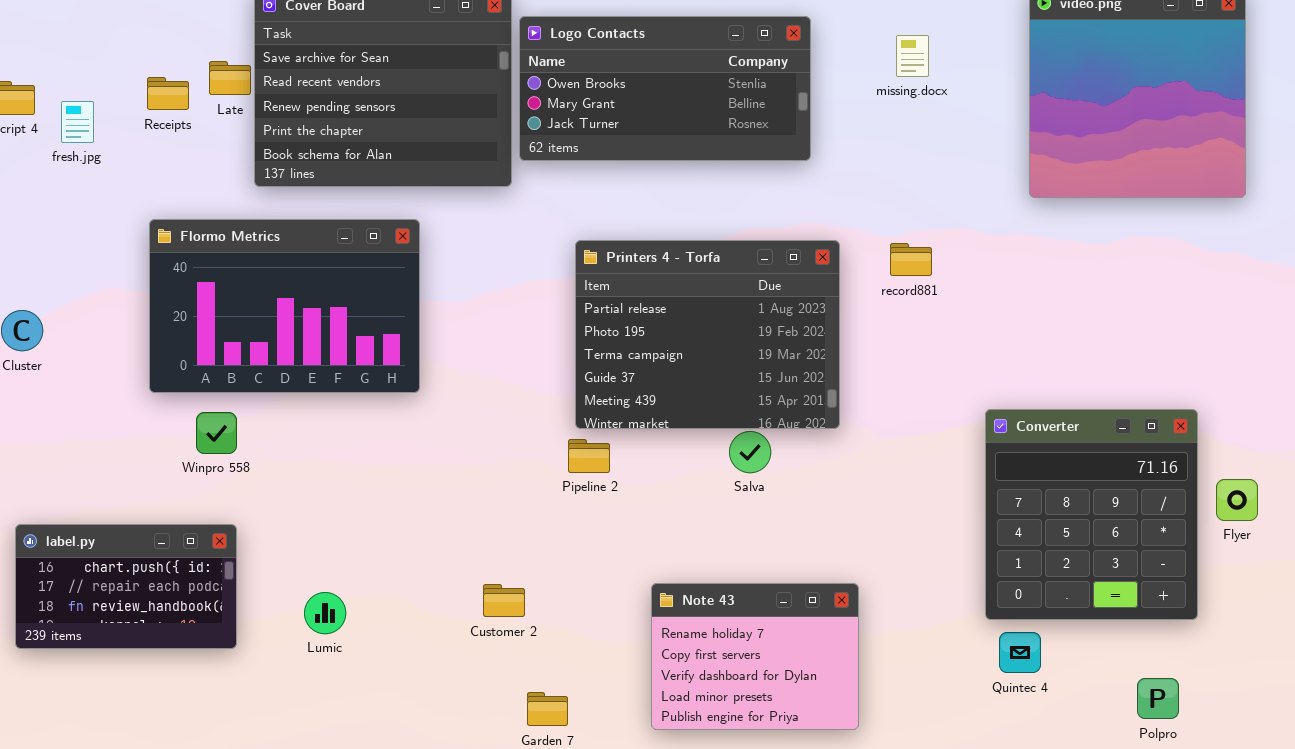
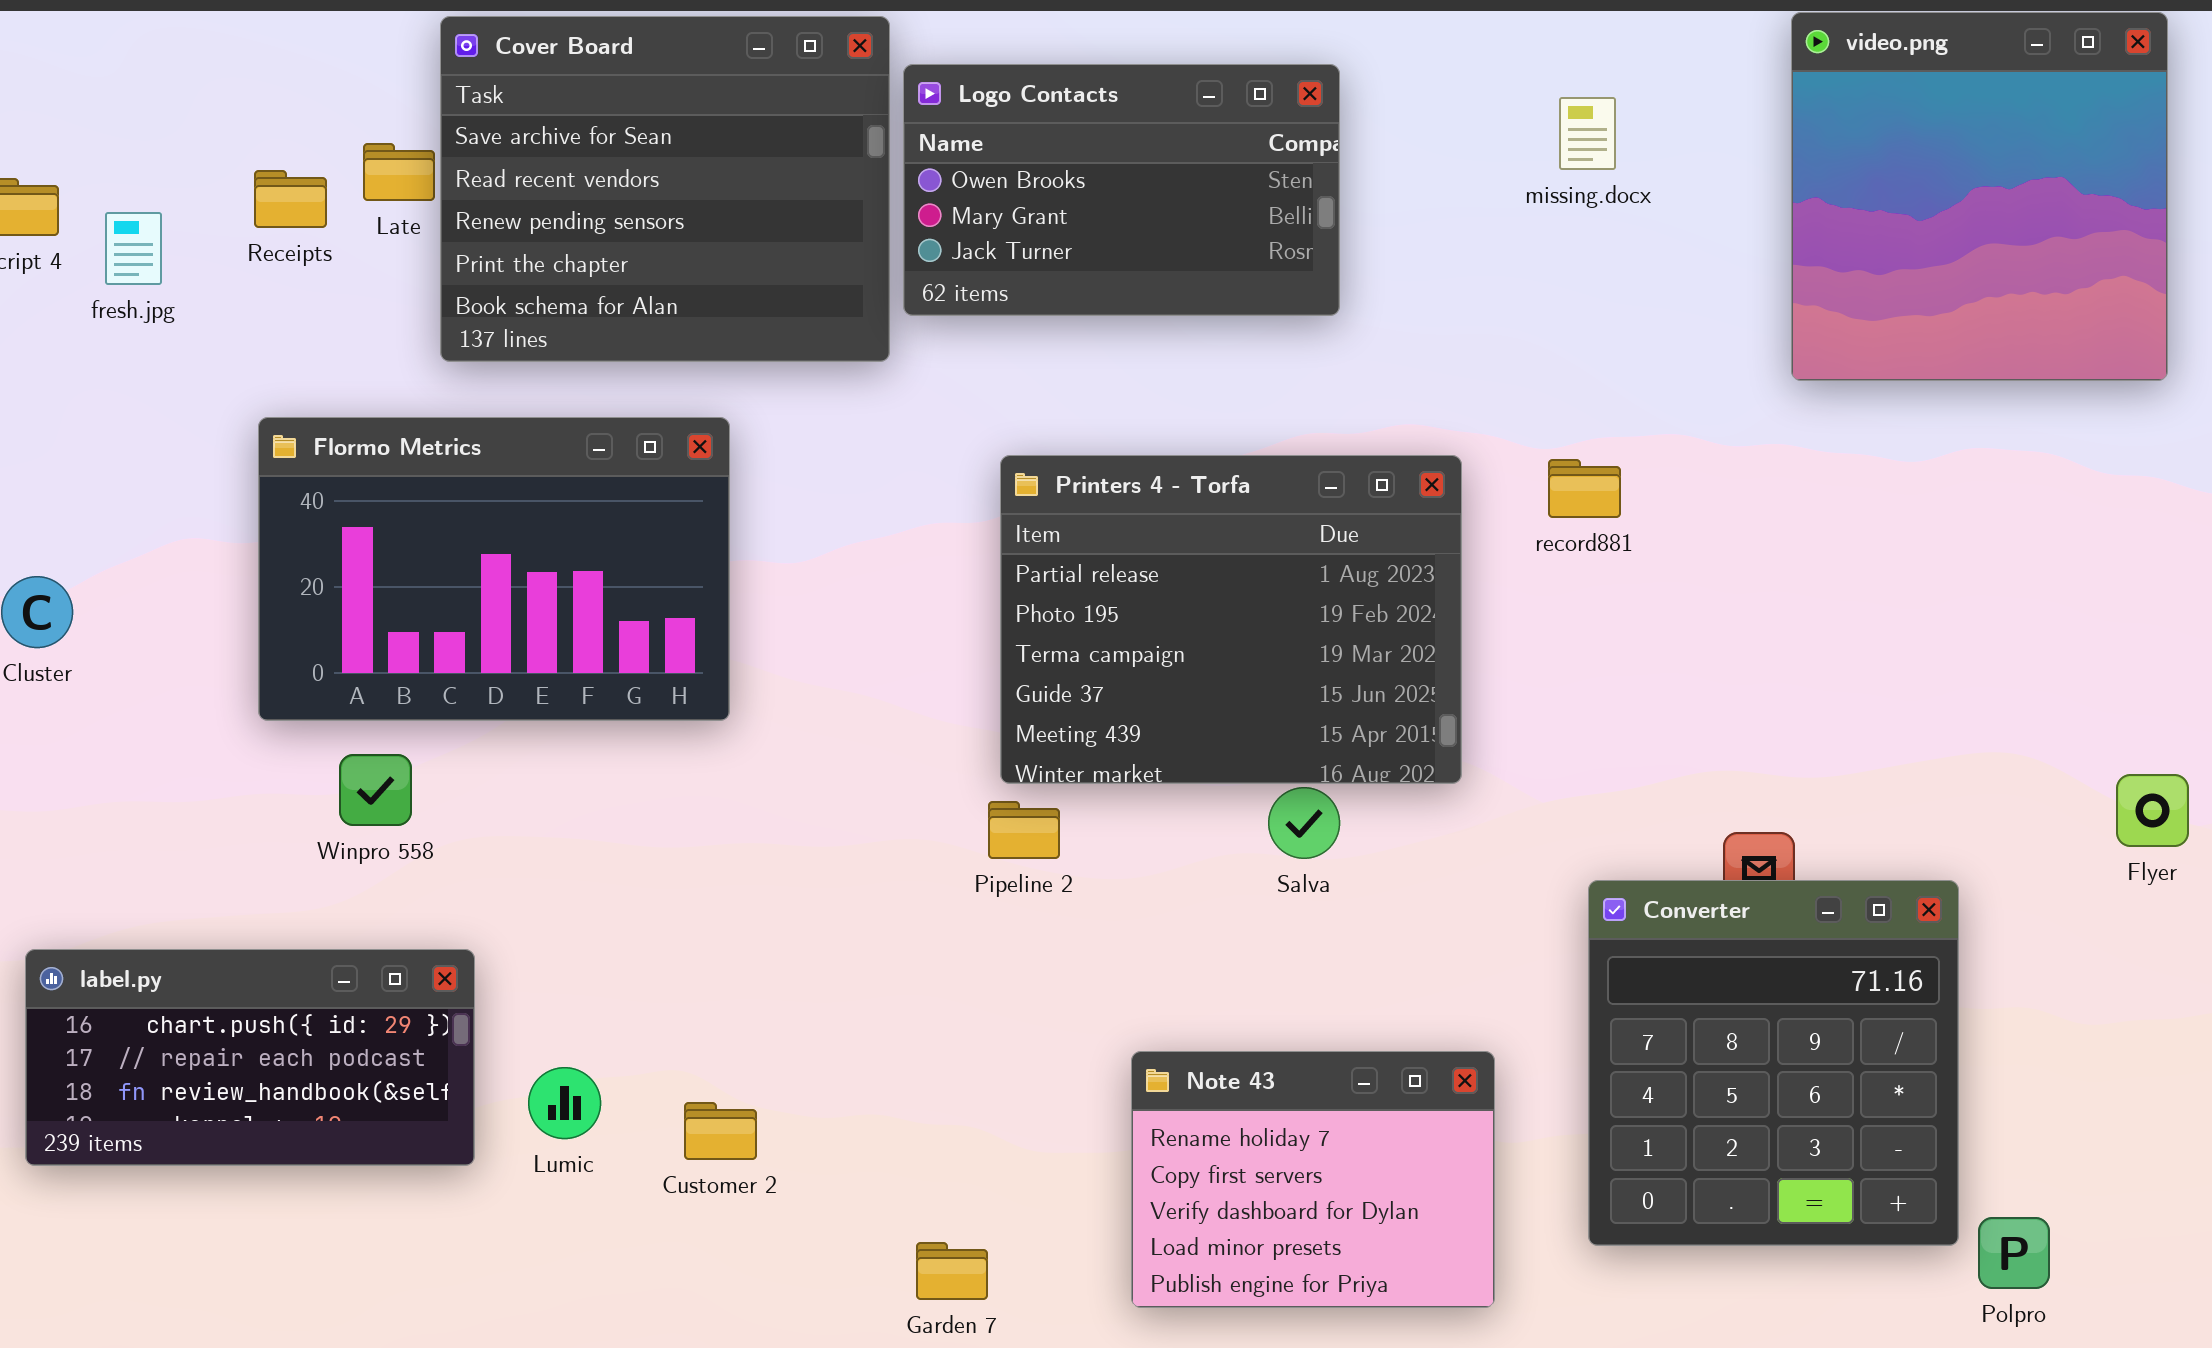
Logo Contacts: [519,16,811,161] -> [903,64,1340,316], resized
Converter: [985,409,1198,620] -> [1588,880,1959,1246], moved
Flyer: [1216,479,1258,521] -> [2116,774,2189,847], moved
label.py: [15,524,237,649] -> [25,949,475,1166], resized
Customer 2: [483,584,525,617] -> [684,1102,757,1160], moved

